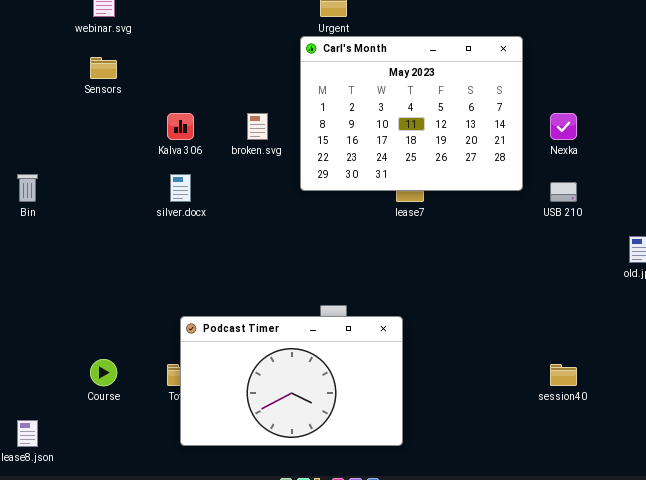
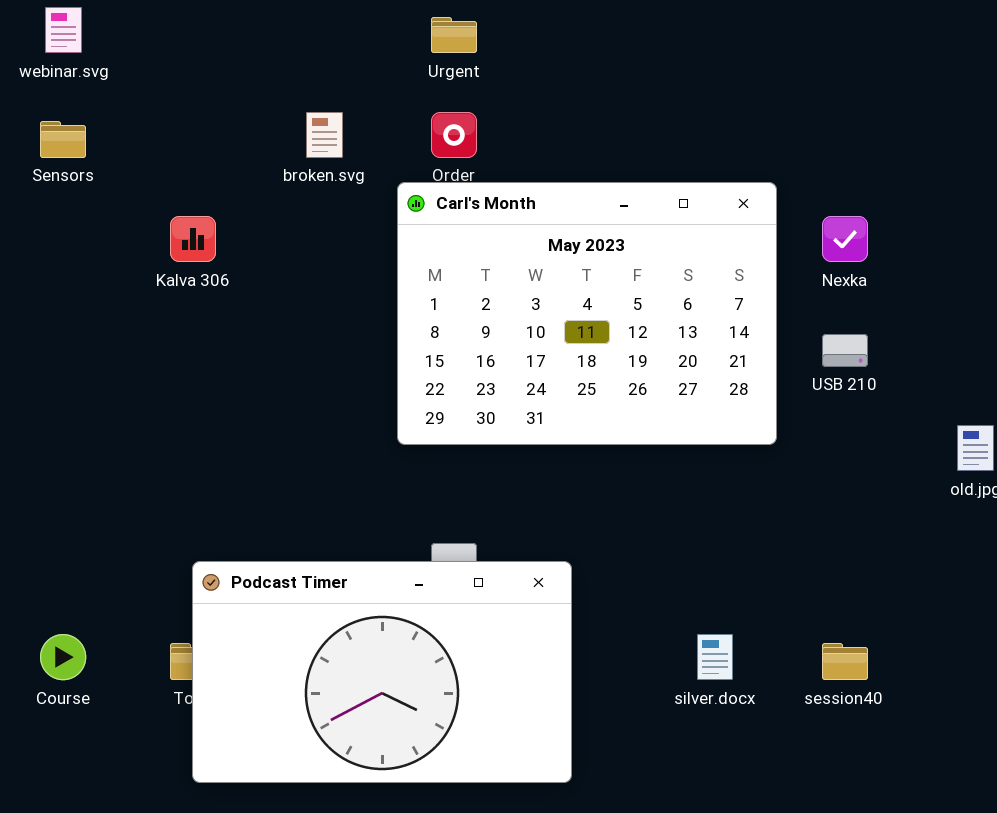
Carl's Month: [300,36,523,191] -> [397,182,777,445], moved
broken.svg: [247,113,268,140] -> [306,112,343,158], moved
silver.docx: [170,174,191,202] -> [697,634,733,680], moved

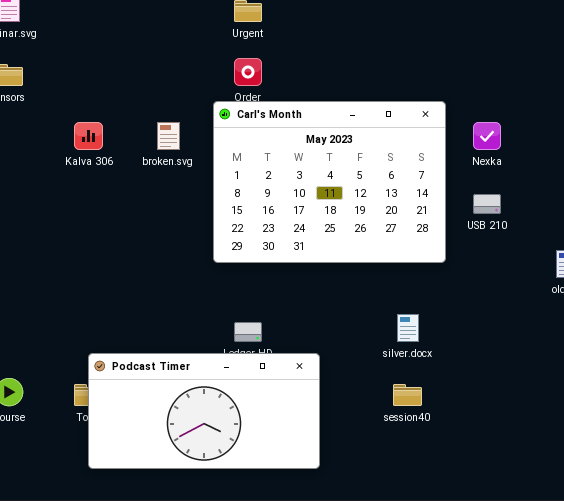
broken.svg: [306,112,343,158] -> [157,122,180,150], moved
Podcast Timer: [192,561,572,783] -> [88,353,320,469], resized
silver.docx: [697,634,733,680] -> [397,314,419,342], moved
session40: [822,643,868,680] -> [393,384,422,406], moved

